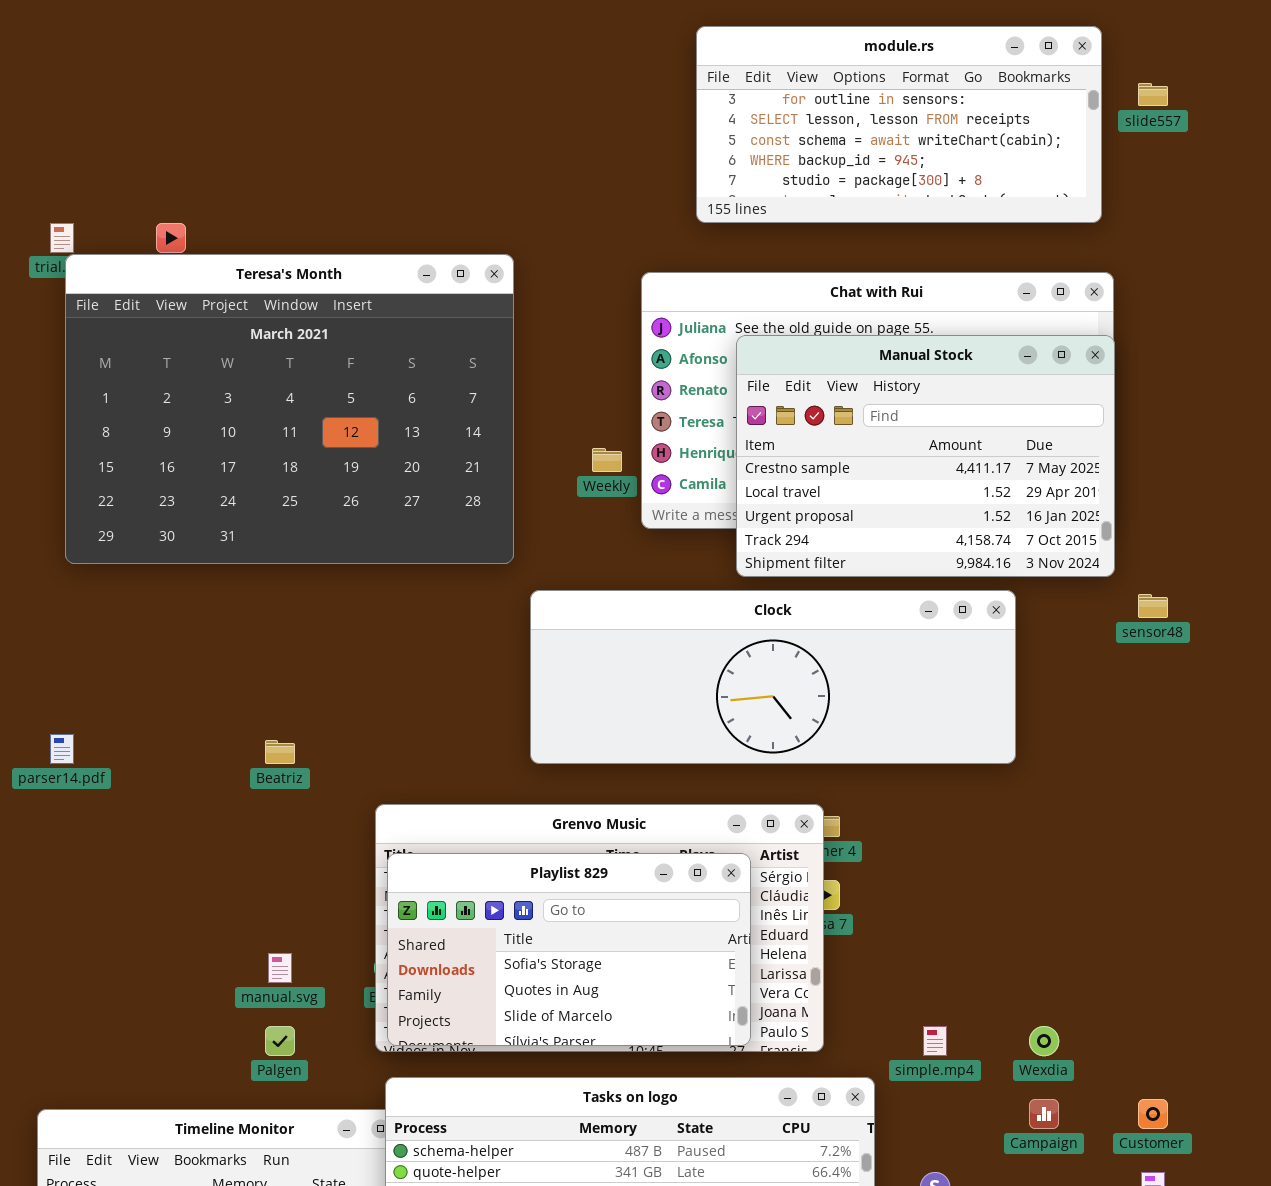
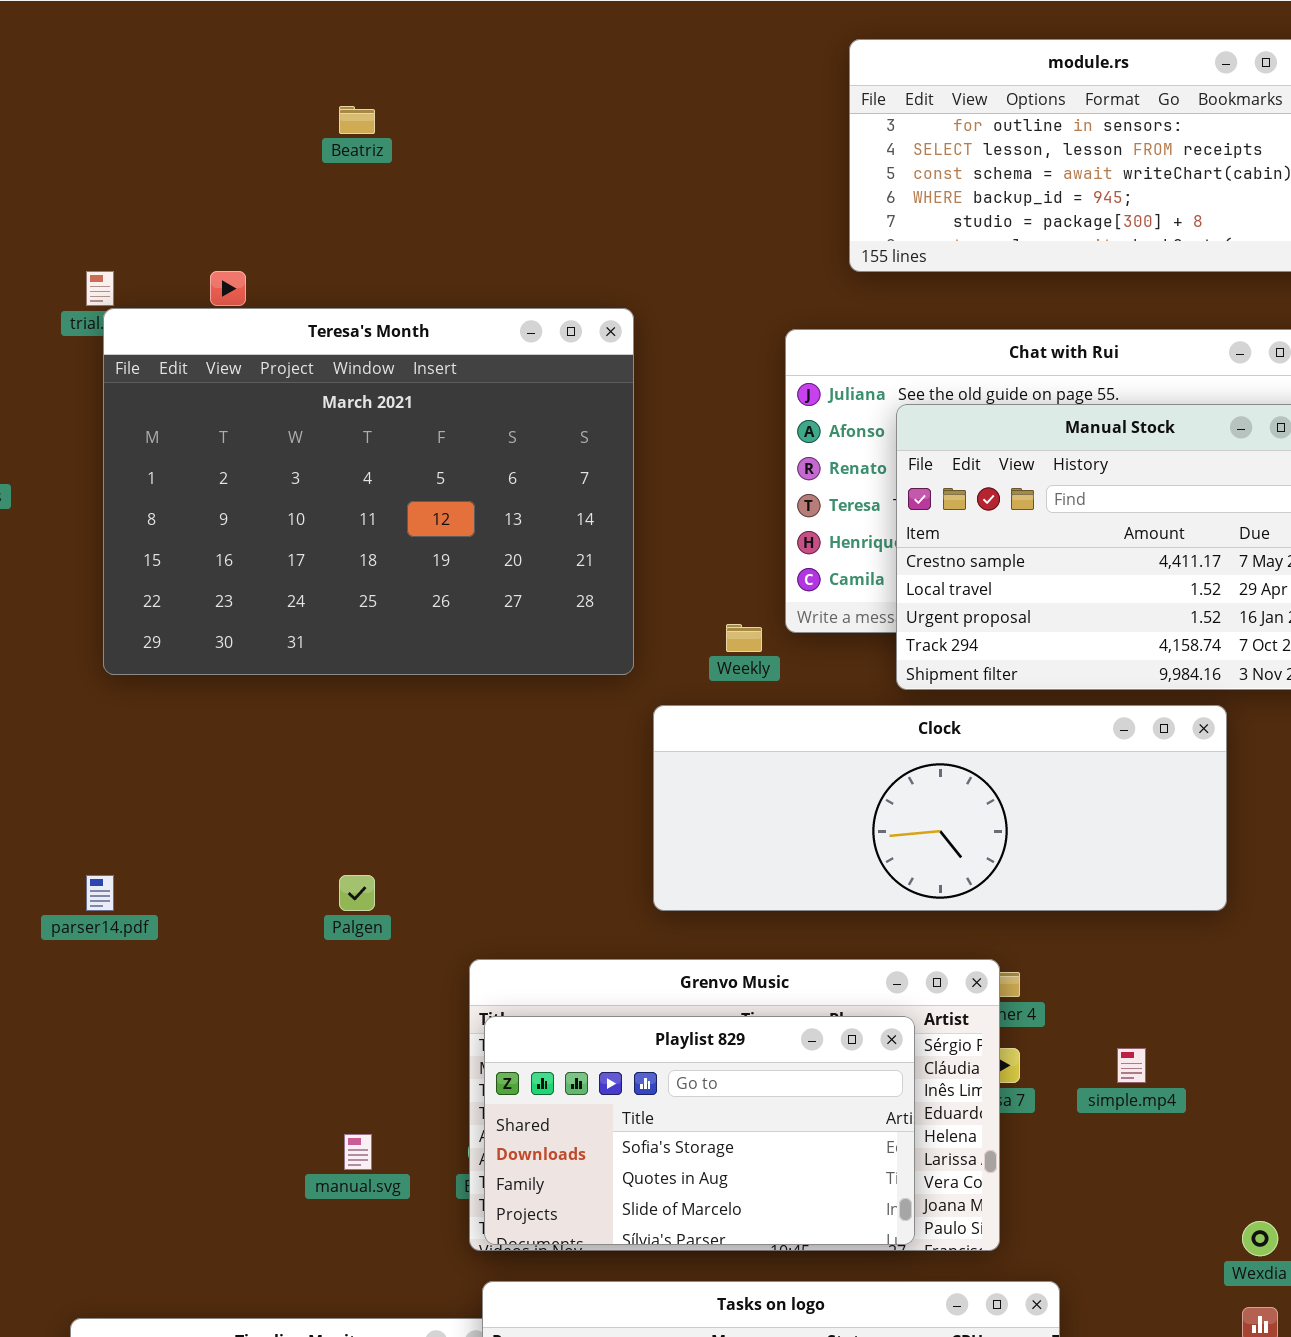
Weekly: [592,448,622,472] -> [726,624,762,652], moved
Beatriz: [265,740,295,764] -> [339,106,375,134], moved
Palgen: [265,1026,295,1056] -> [339,875,375,911], moved
simple.mp4: [923,1026,947,1056] -> [1117,1048,1146,1083], moved

